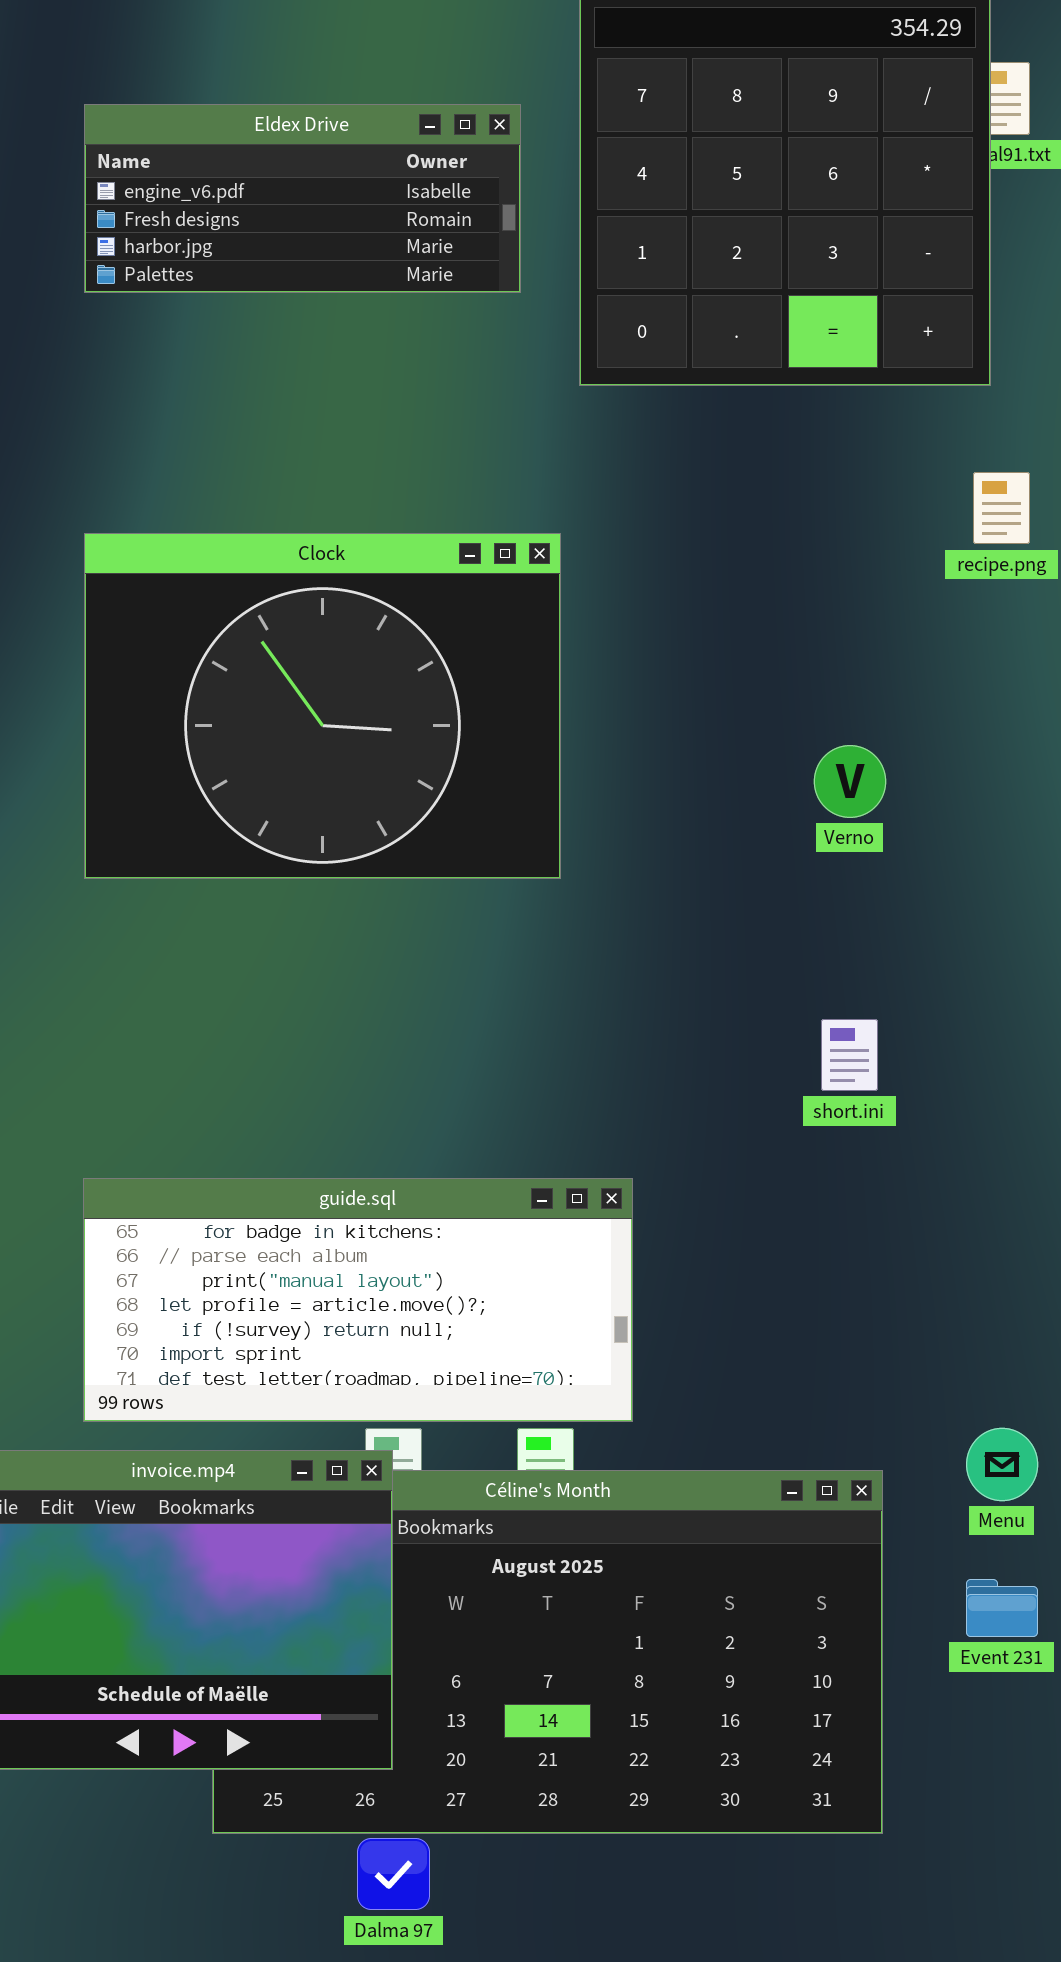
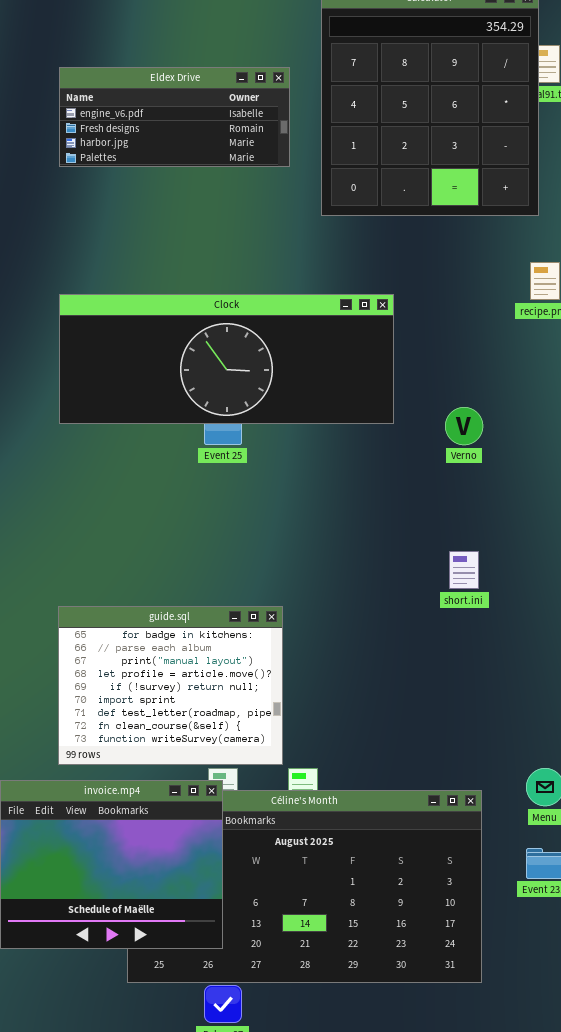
Clock: [84,533,561,879] -> [59,294,394,424], resized
guide.sql: [83,1178,633,1422] -> [58,606,283,765], resized

